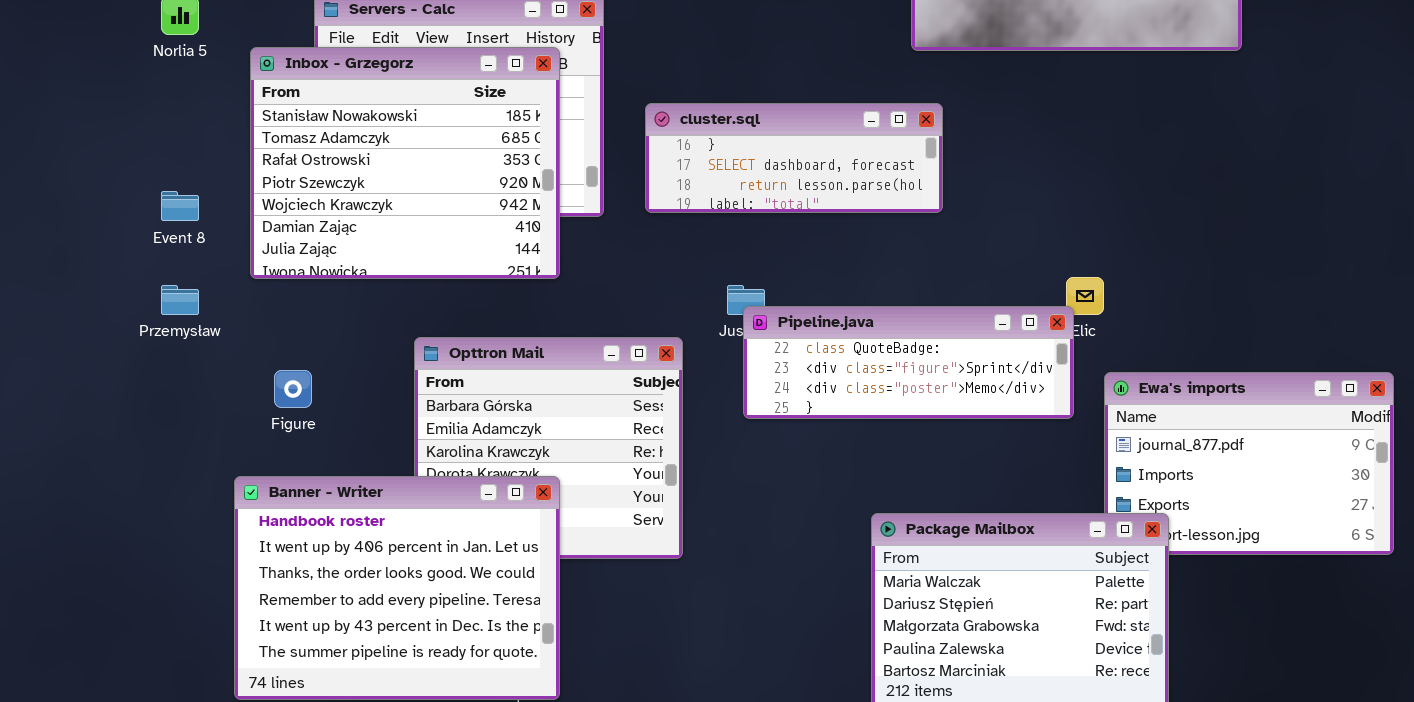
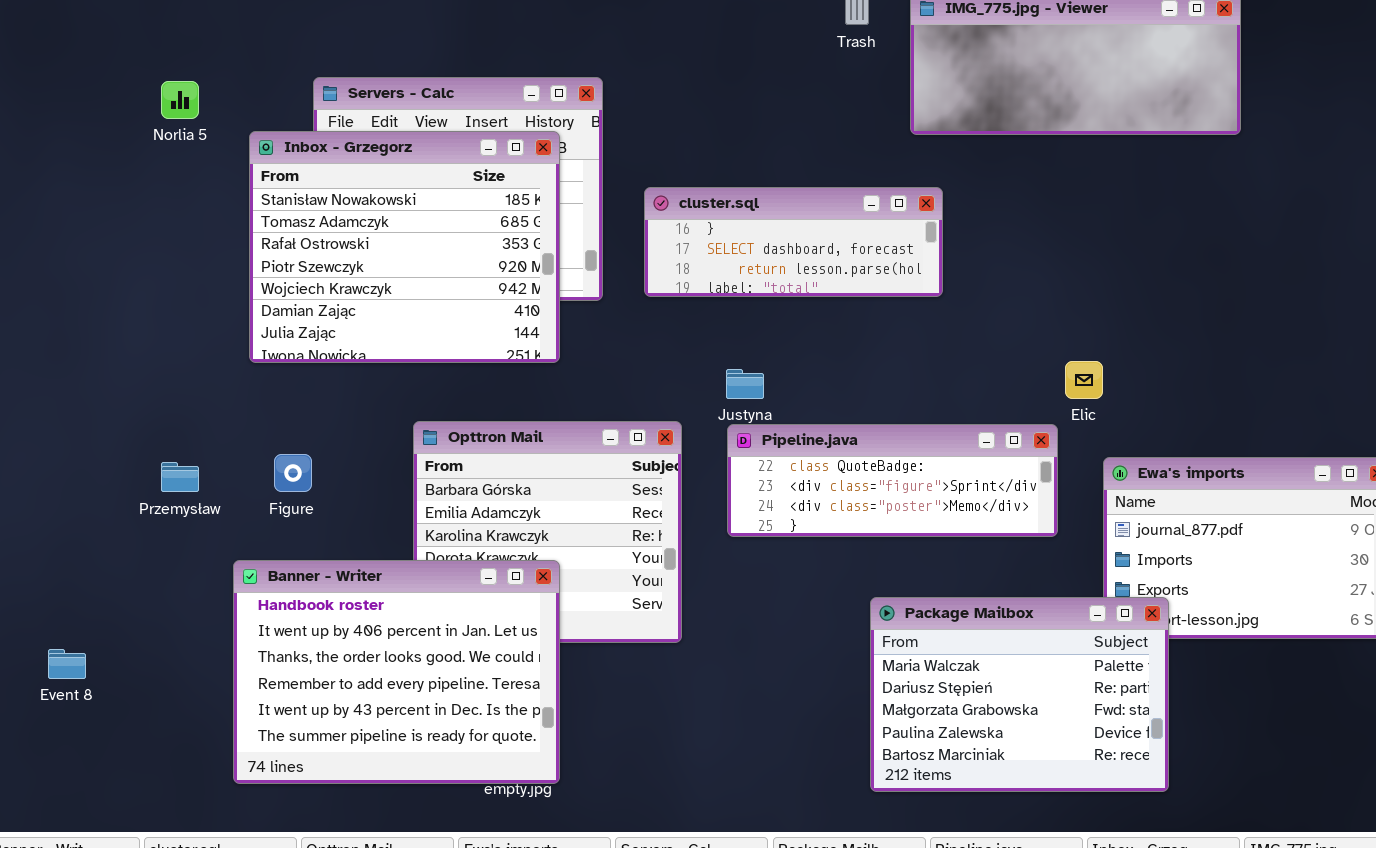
Event 8: [161,191,199,221] -> [48,649,86,679], moved
Przemysław: [161,285,199,315] -> [161,462,199,492], moved
Pipeline.java: [743,306,1074,419] -> [727,424,1058,537], moved

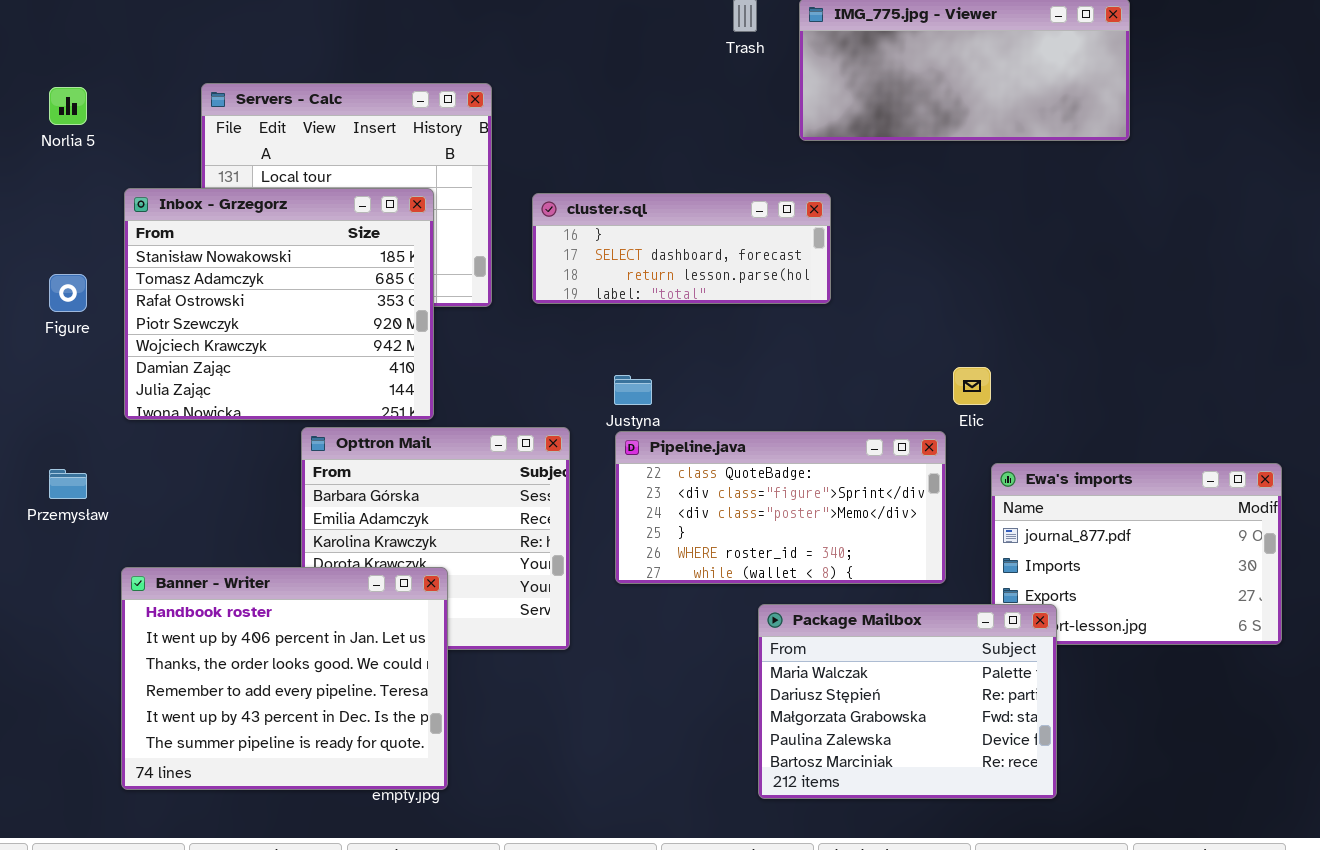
Inbox - Grzegorz: [249,131,560,363] -> [124,188,434,420], moved
Pipeline.java: [727,424,1058,537] -> [615,431,946,584], resized
Figure: [274,454,312,492] -> [49,274,87,312], moved

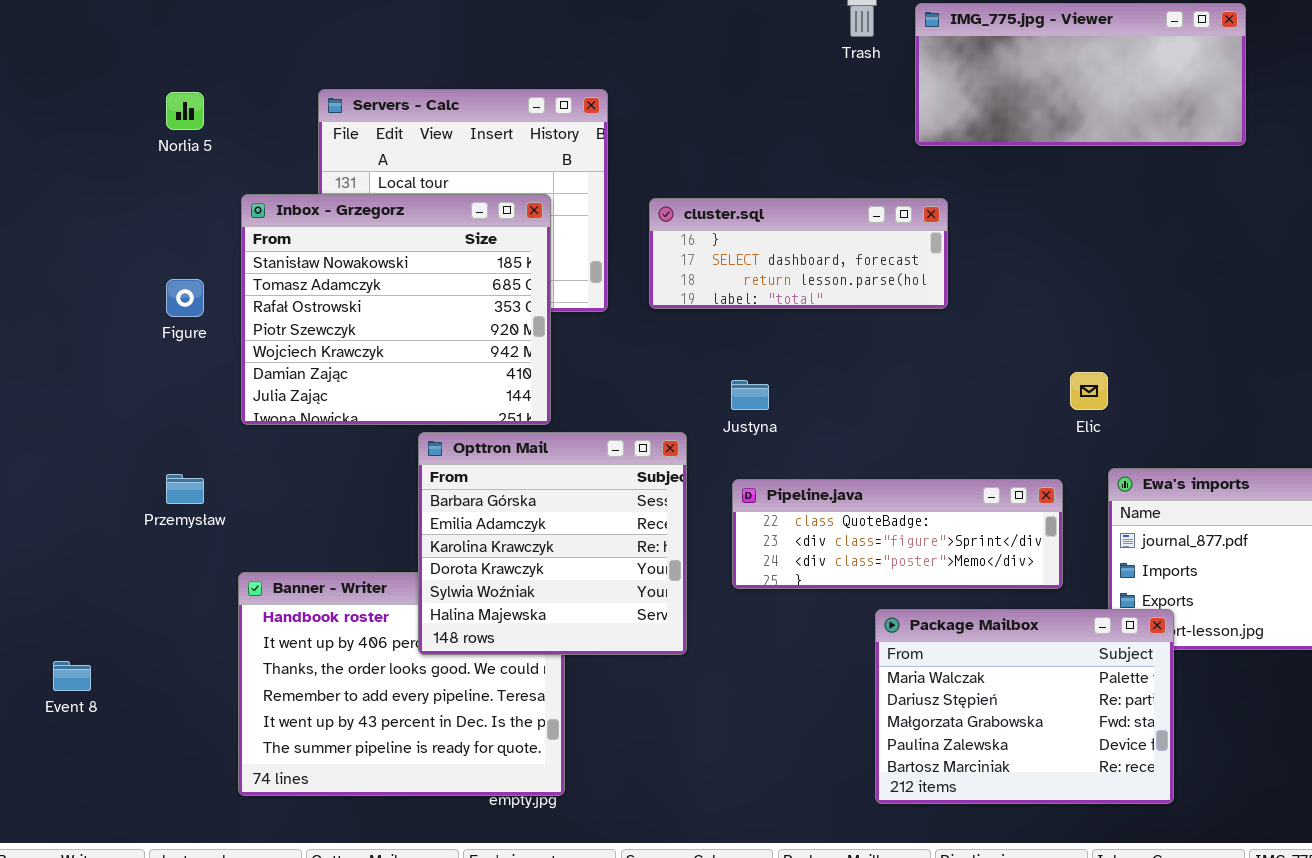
Opttron Mail: [301,427,570,650] -> [418,432,687,655], raised
Pipeline.java: [615,431,946,584] -> [732,479,1063,589], resized

